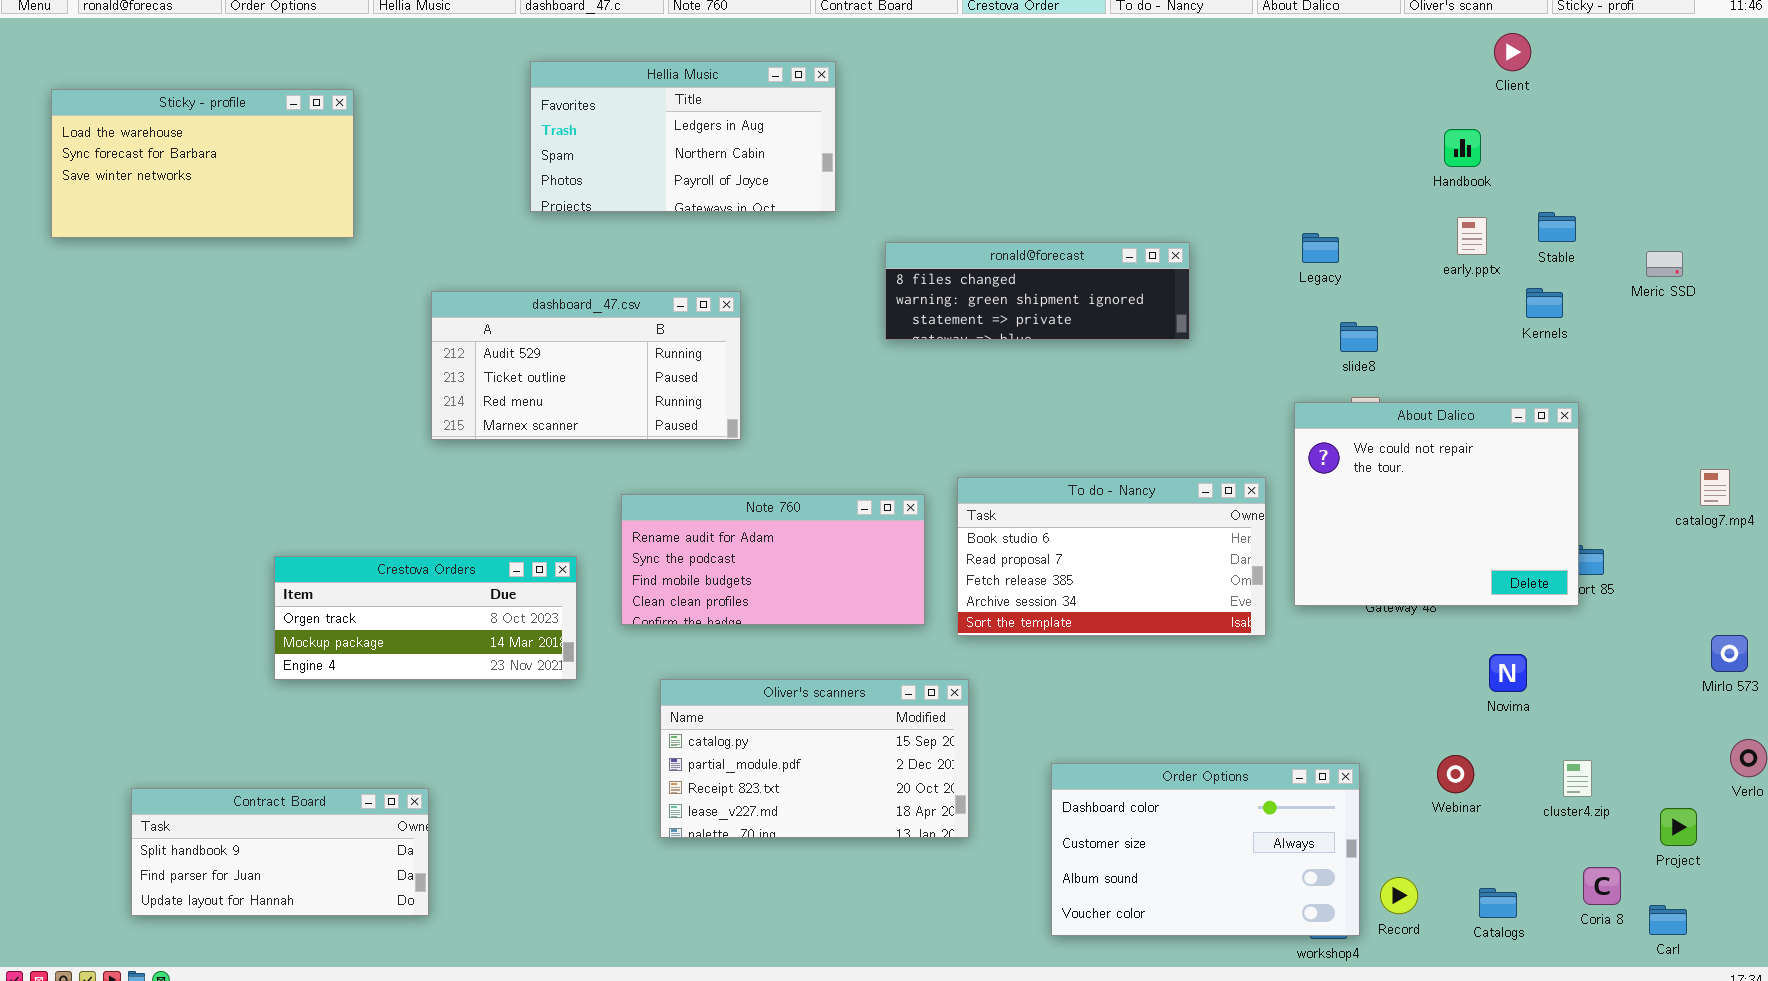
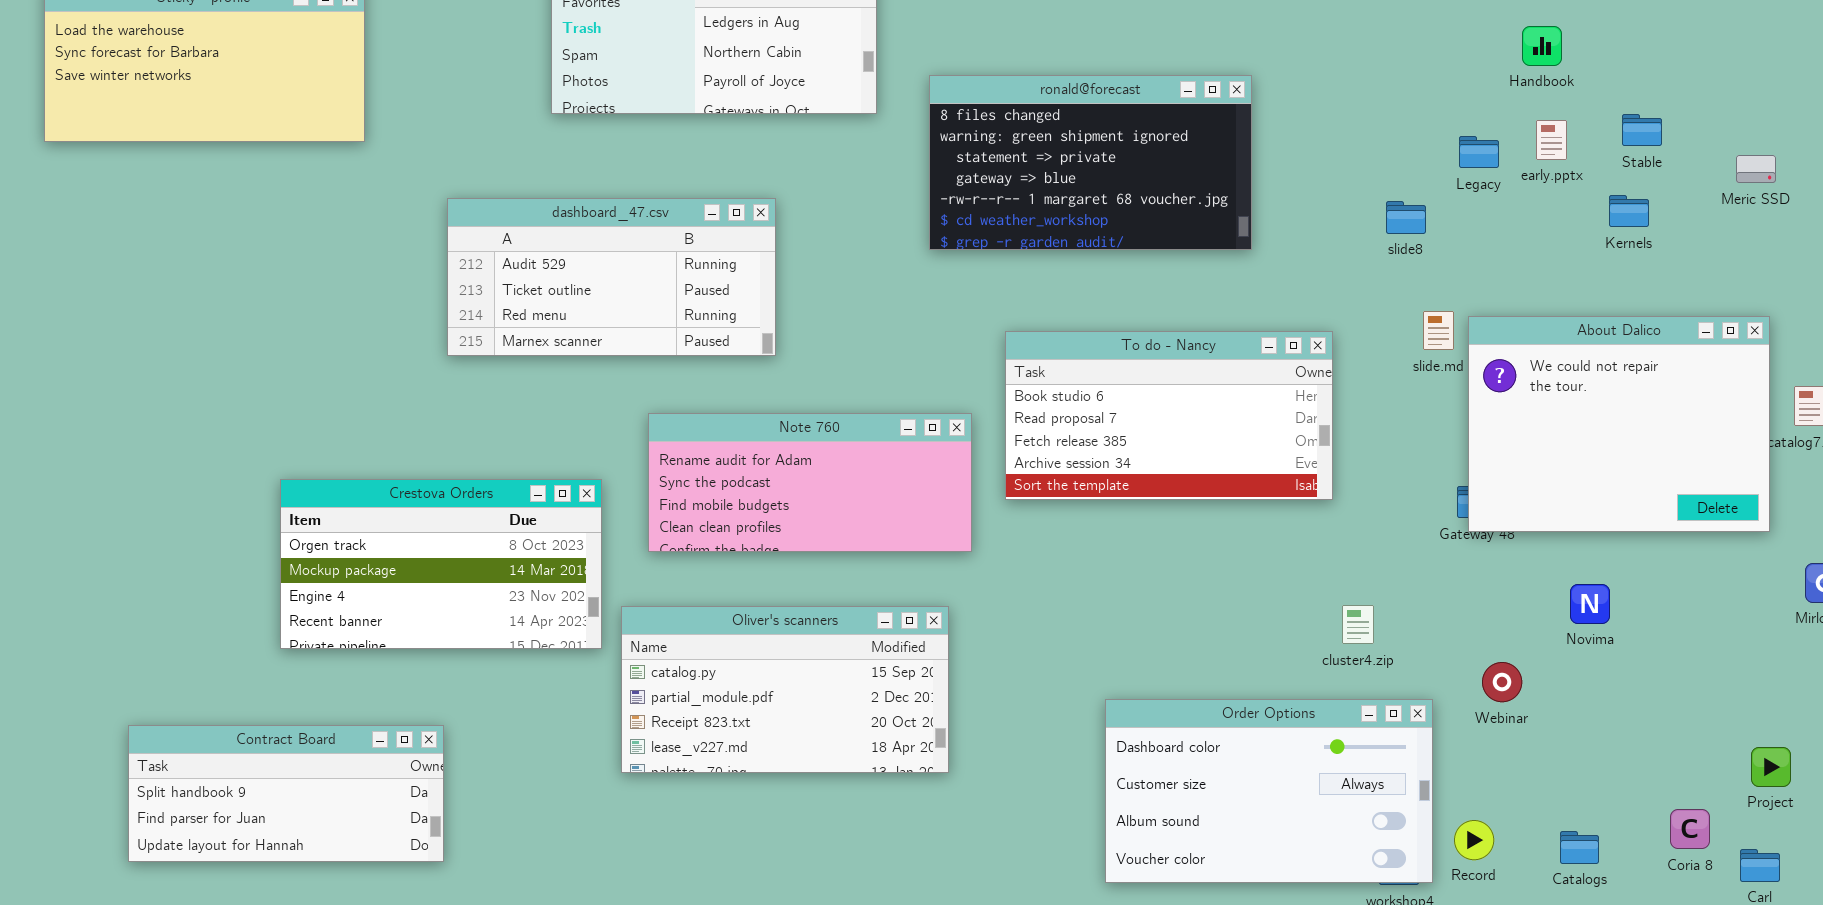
Legacy: [1302,233,1339,263] -> [1459,136,1499,168], moved
ronald@forecast: [885,242,1190,340] -> [929,75,1252,250], resized
slide8: [1340,322,1378,352] -> [1386,201,1426,234], moved
About Dalico: [1294,402,1579,606] -> [1468,316,1770,532], moved
To do - Nancy: [957,477,1266,636] -> [1005,331,1333,500], moved
Crestova Orders: [274,556,577,680] -> [280,479,602,649], resized
Oliver's scanners: [660,679,969,838] -> [621,606,949,773], moved
Webinar: [1437,755,1474,793] -> [1482,662,1522,702], moved
cluster4.zip: [1563,760,1592,797] -> [1342,605,1374,644], moved

